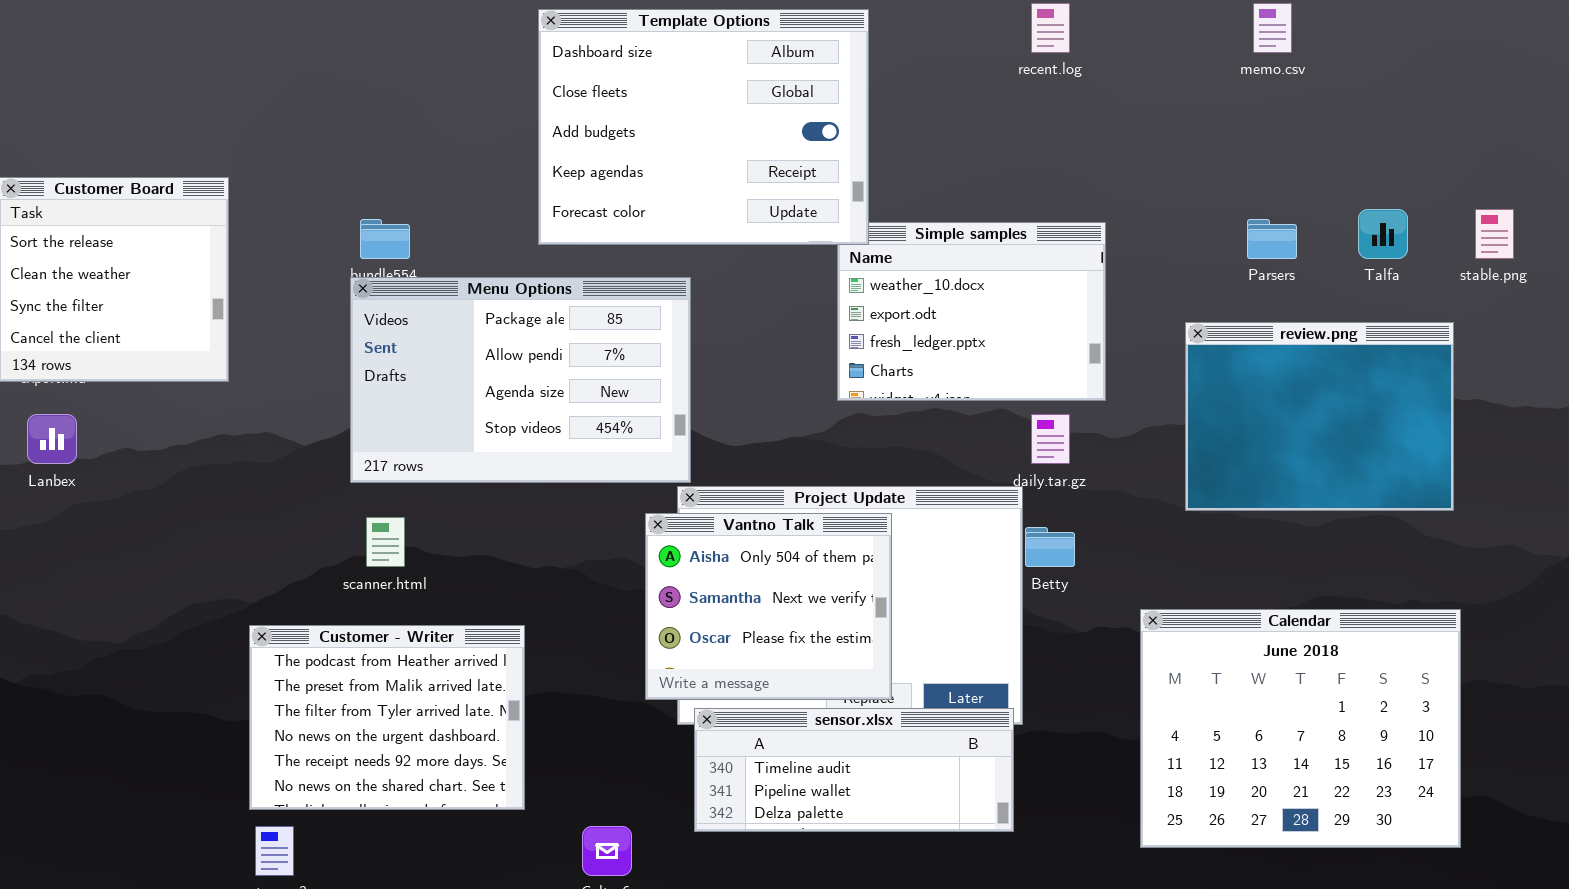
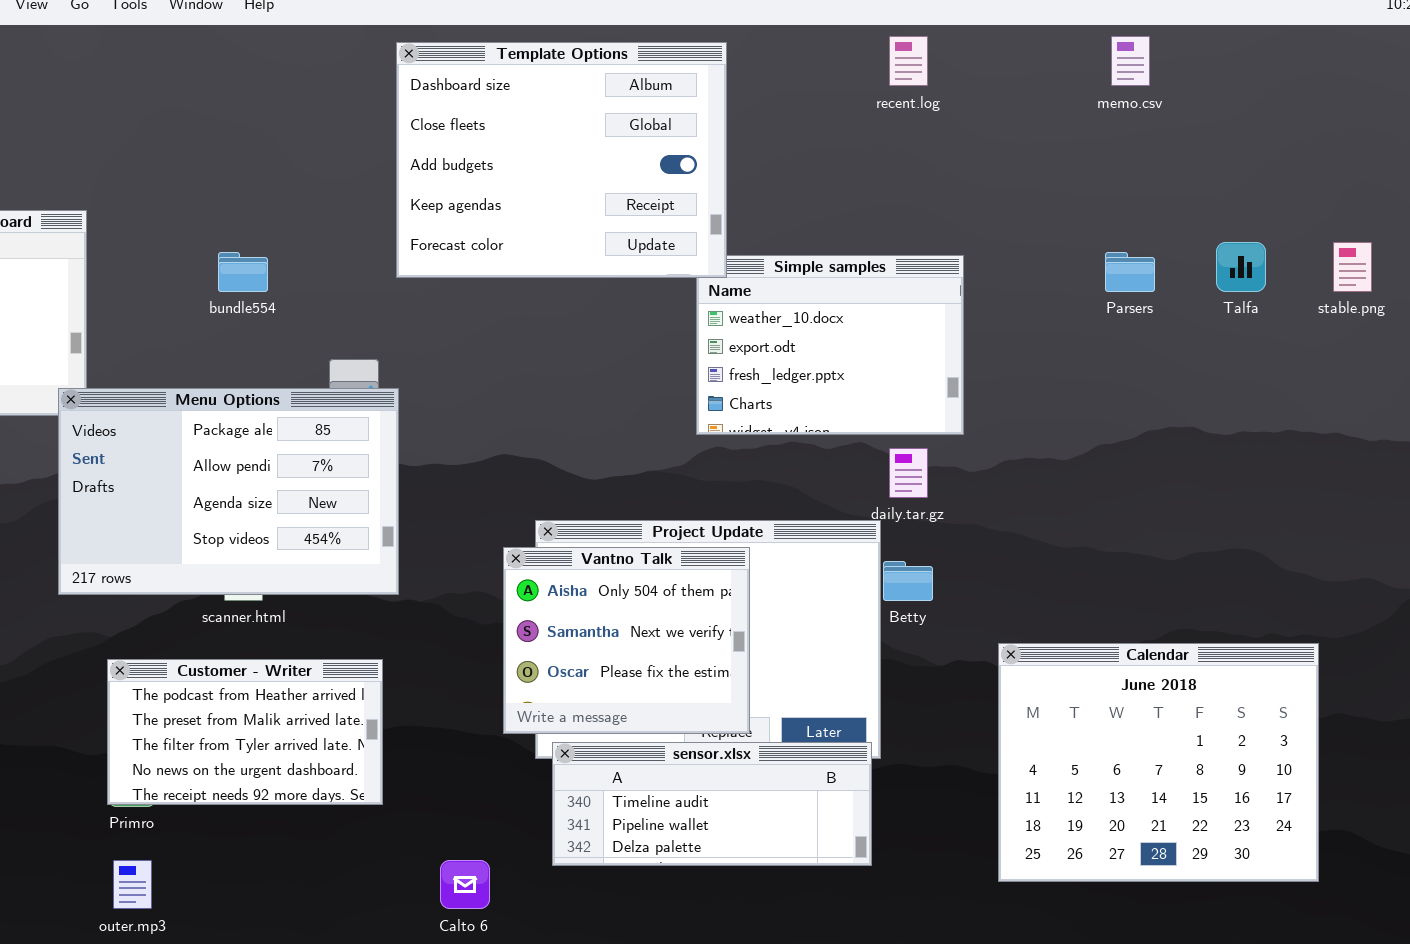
Menu Options: [350,277,691,483] -> [58,388,399,595], moved
review.png: [1185,322,1454,511] -> none, closed
Customer - Writer: [249,625,525,810] -> [107,659,383,805], resized

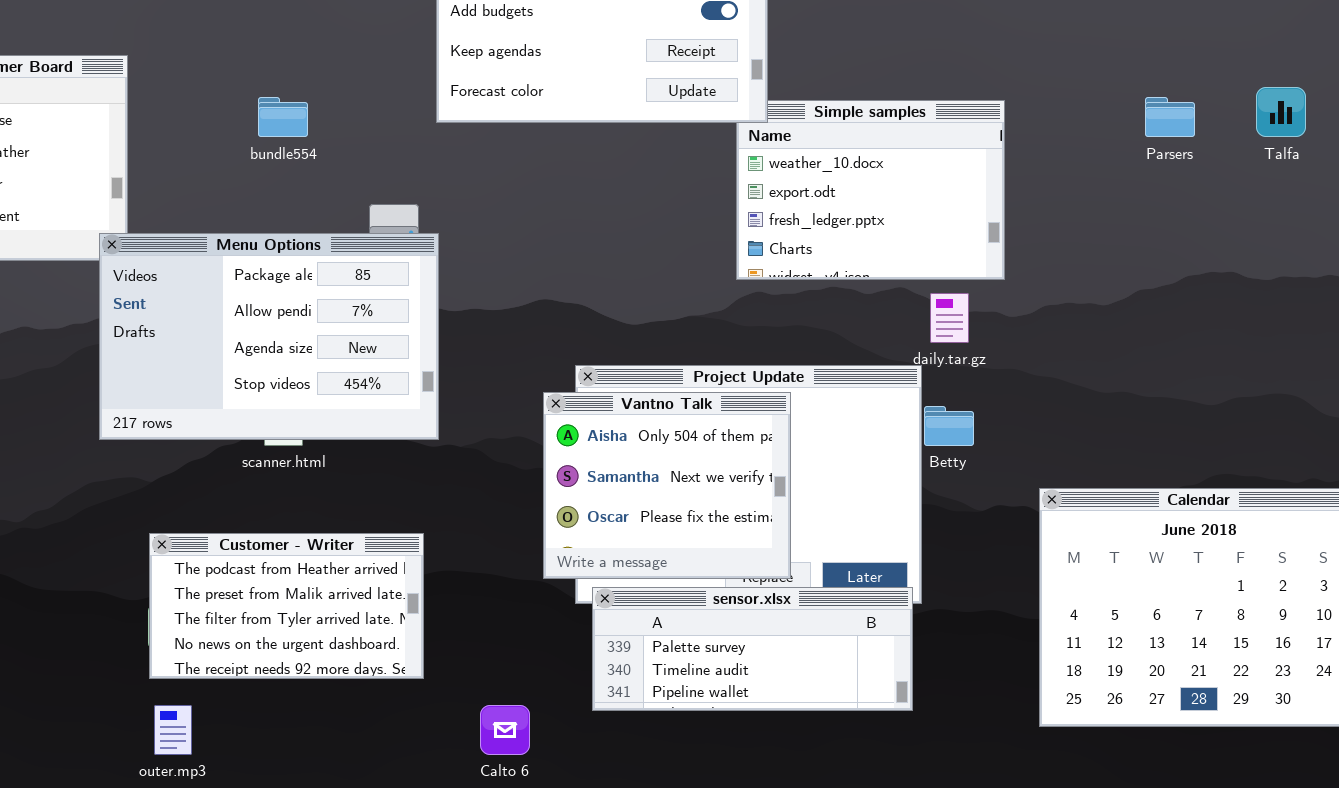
Customer - Writer: [107,659,383,805] -> [149,533,424,679], moved
sensor.xlsx: [552,742,872,866] -> [592,587,913,711], scrolled up 1 row

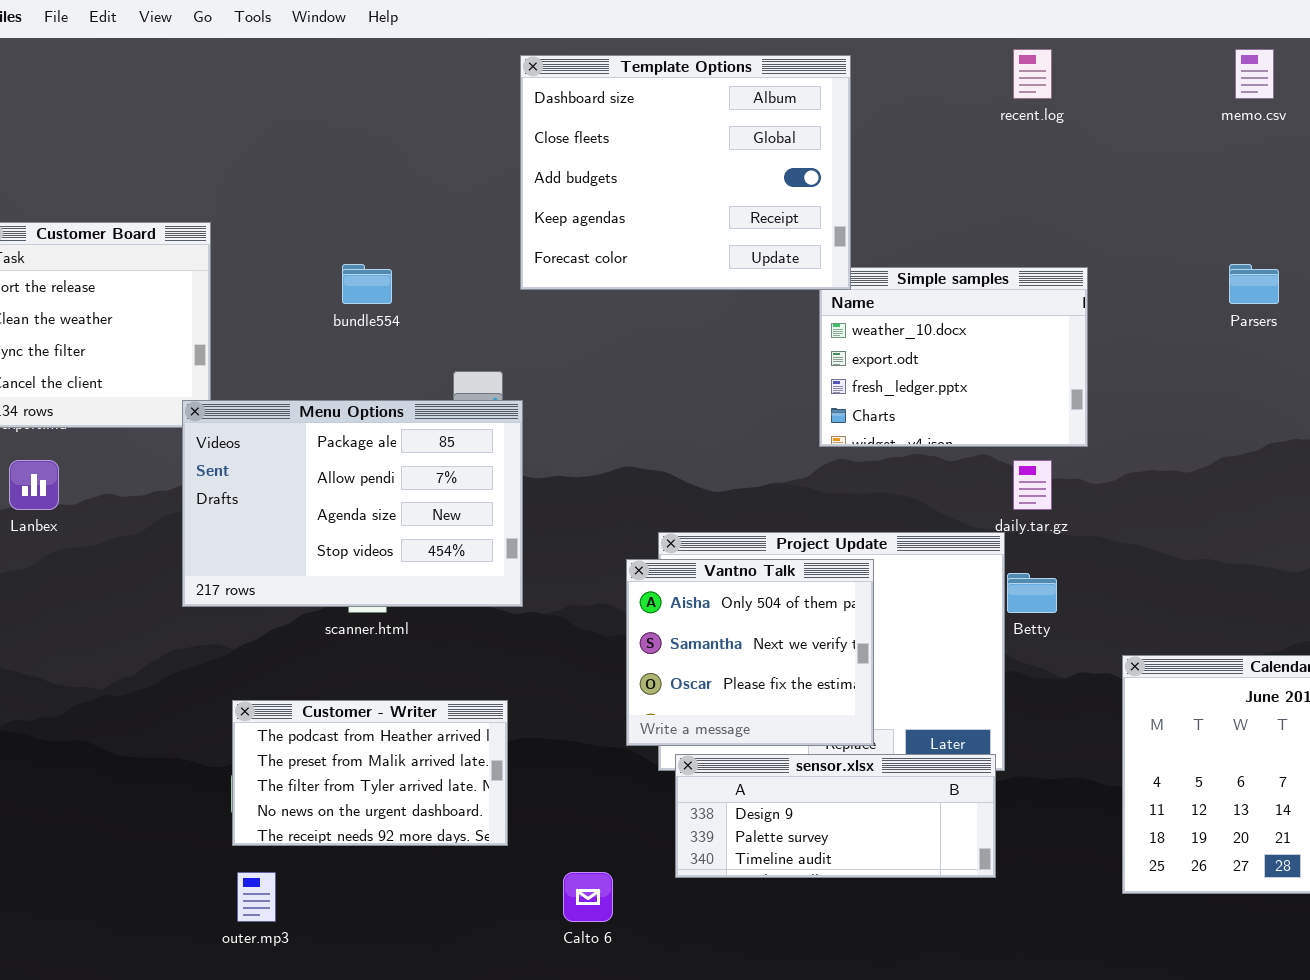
sensor.xlsx: [592,587,913,711] -> [675,754,996,878], scrolled up 1 row

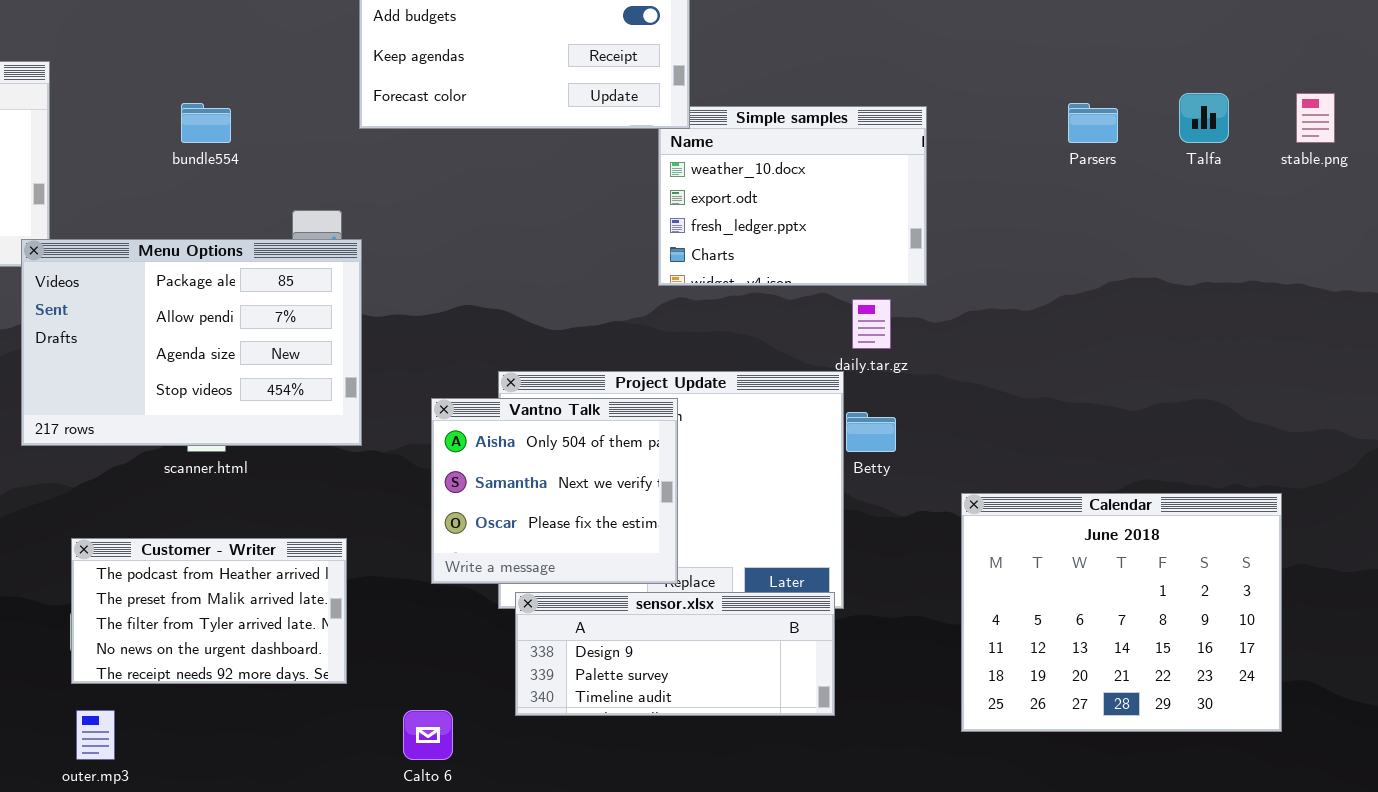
Vantno Talk: [626,559,874,746] -> [431,398,678,584], moved

